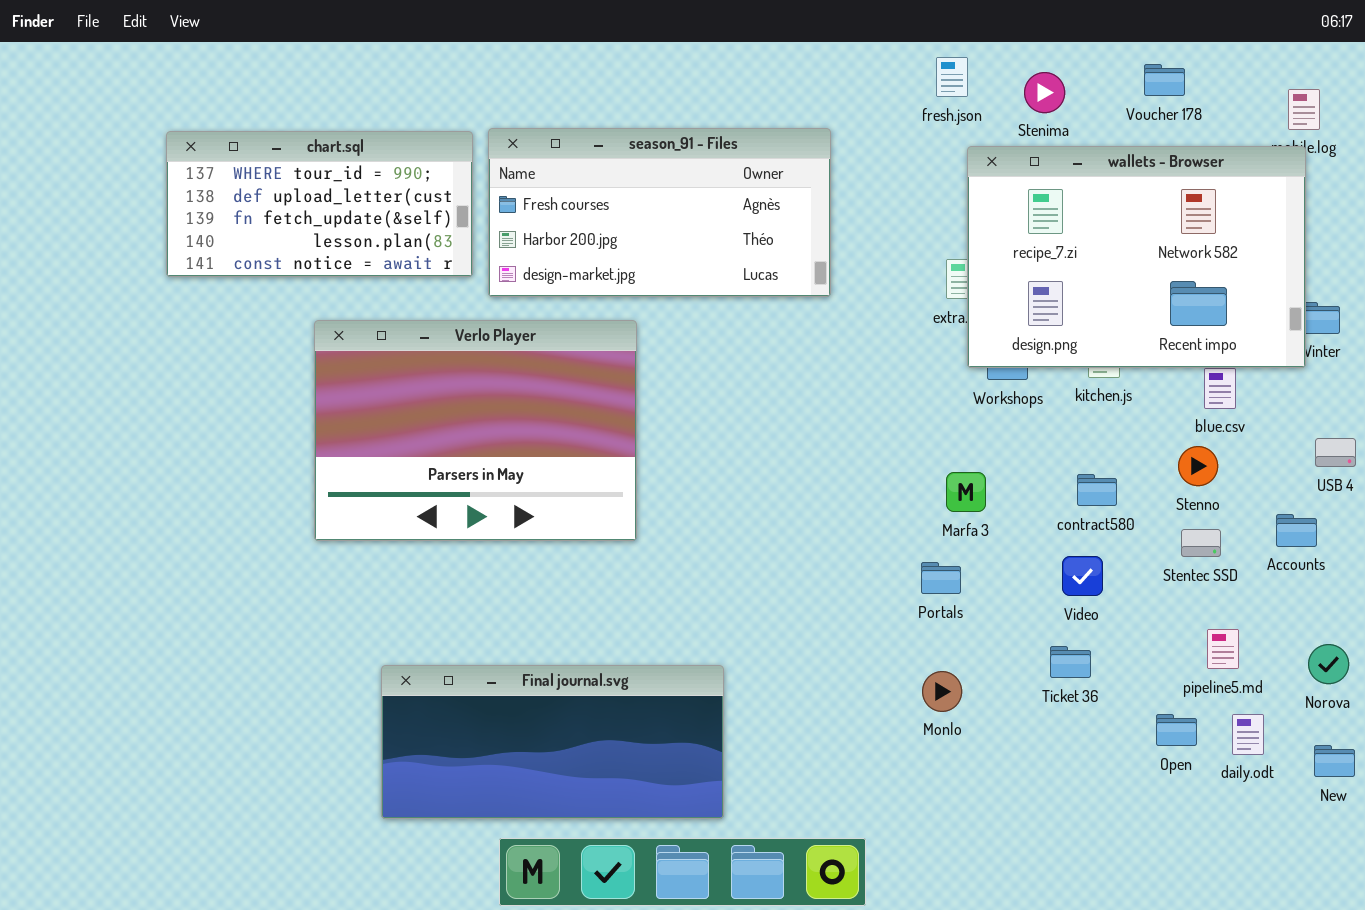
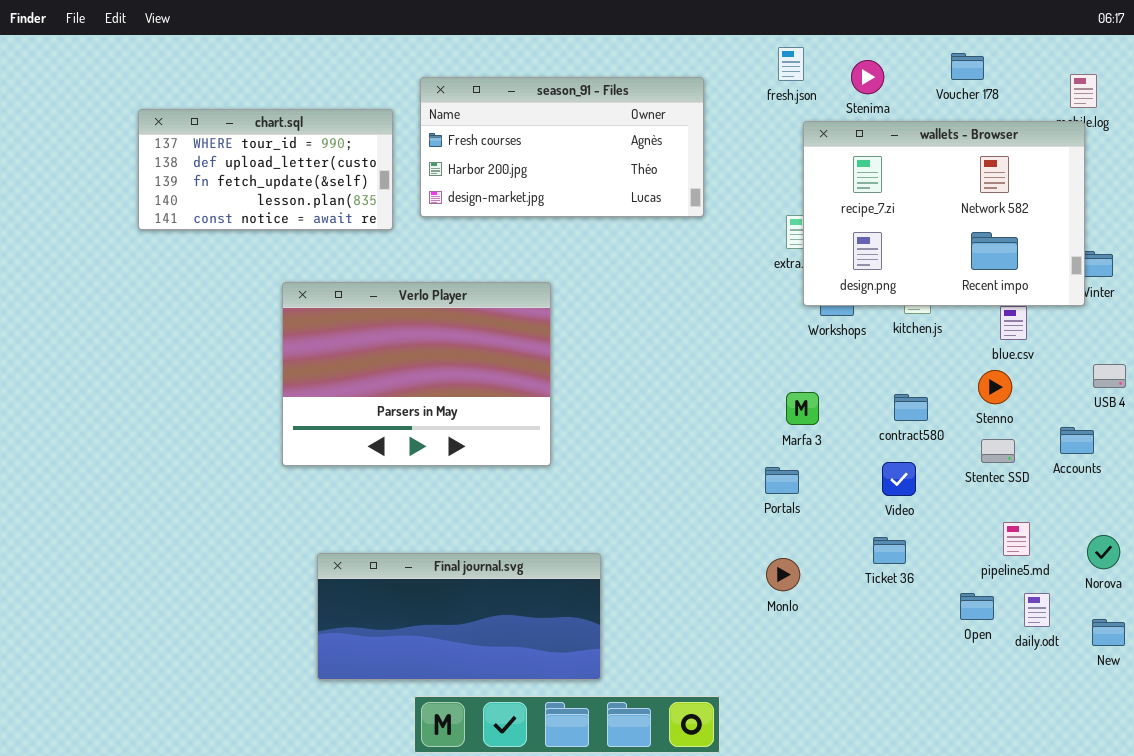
season_91 - Files: [488,128,831,297] -> [420,77,704,217], moved
Verlo Player: [314,320,637,541] -> [282,282,551,466], moved

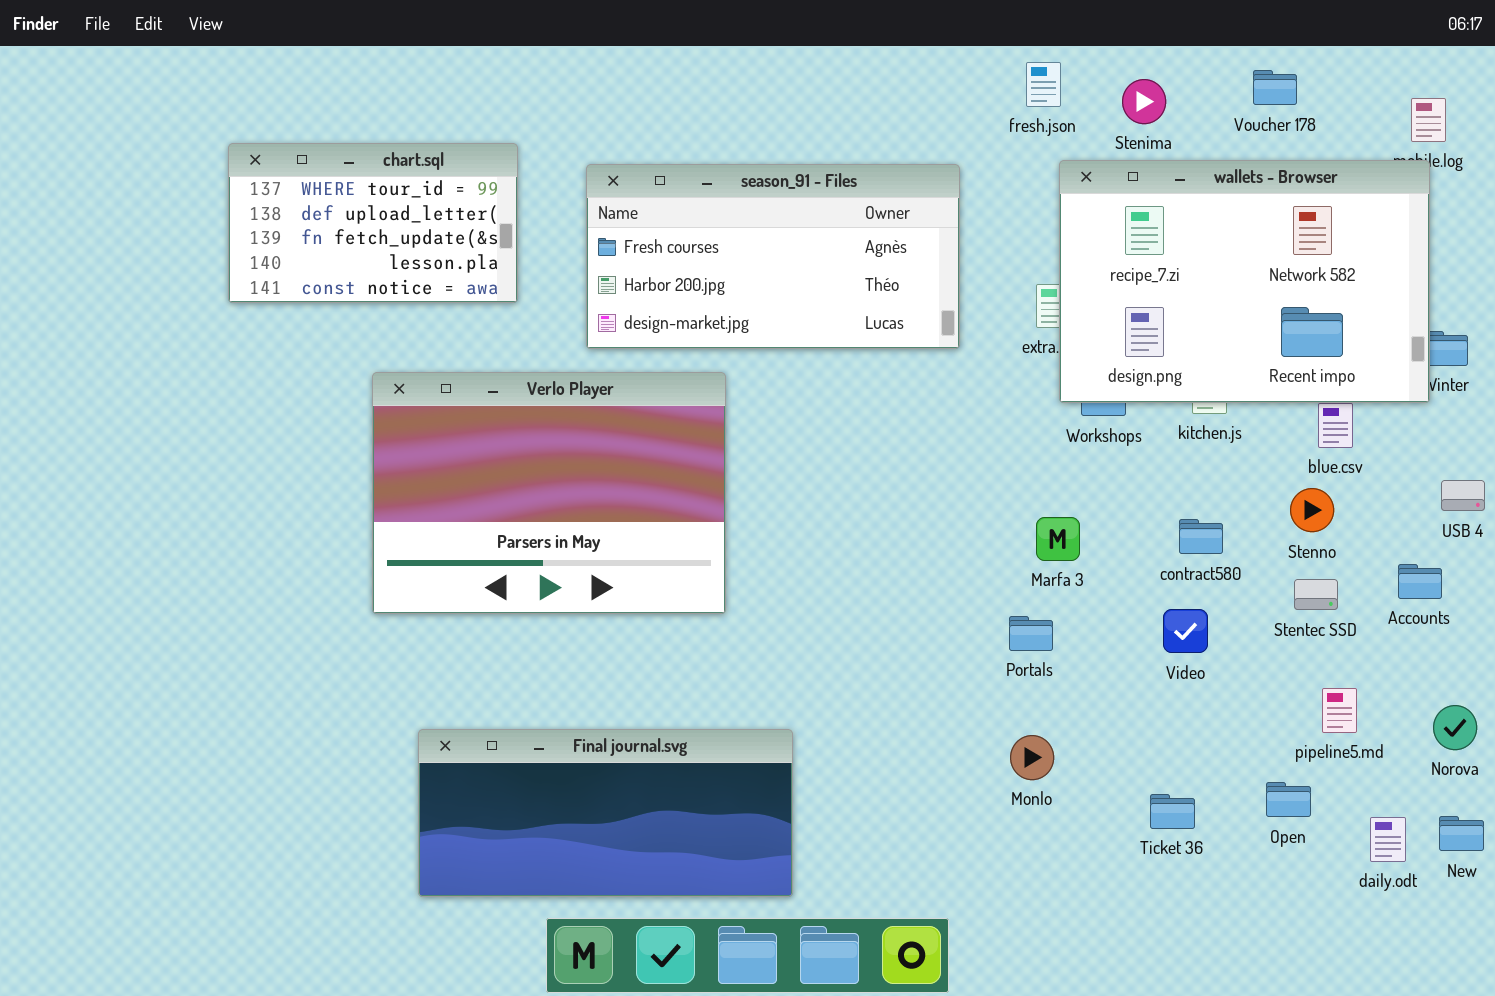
season_91 - Files: [420,77,704,217] -> [586,164,960,349], moved
chart.sql: [138,109,393,230] -> [228,143,518,303], resized
Ticket 36: [873,537,906,564] -> [1150,794,1195,829], moved
daily.odt: [1024,593,1050,627] -> [1370,817,1406,862], moved

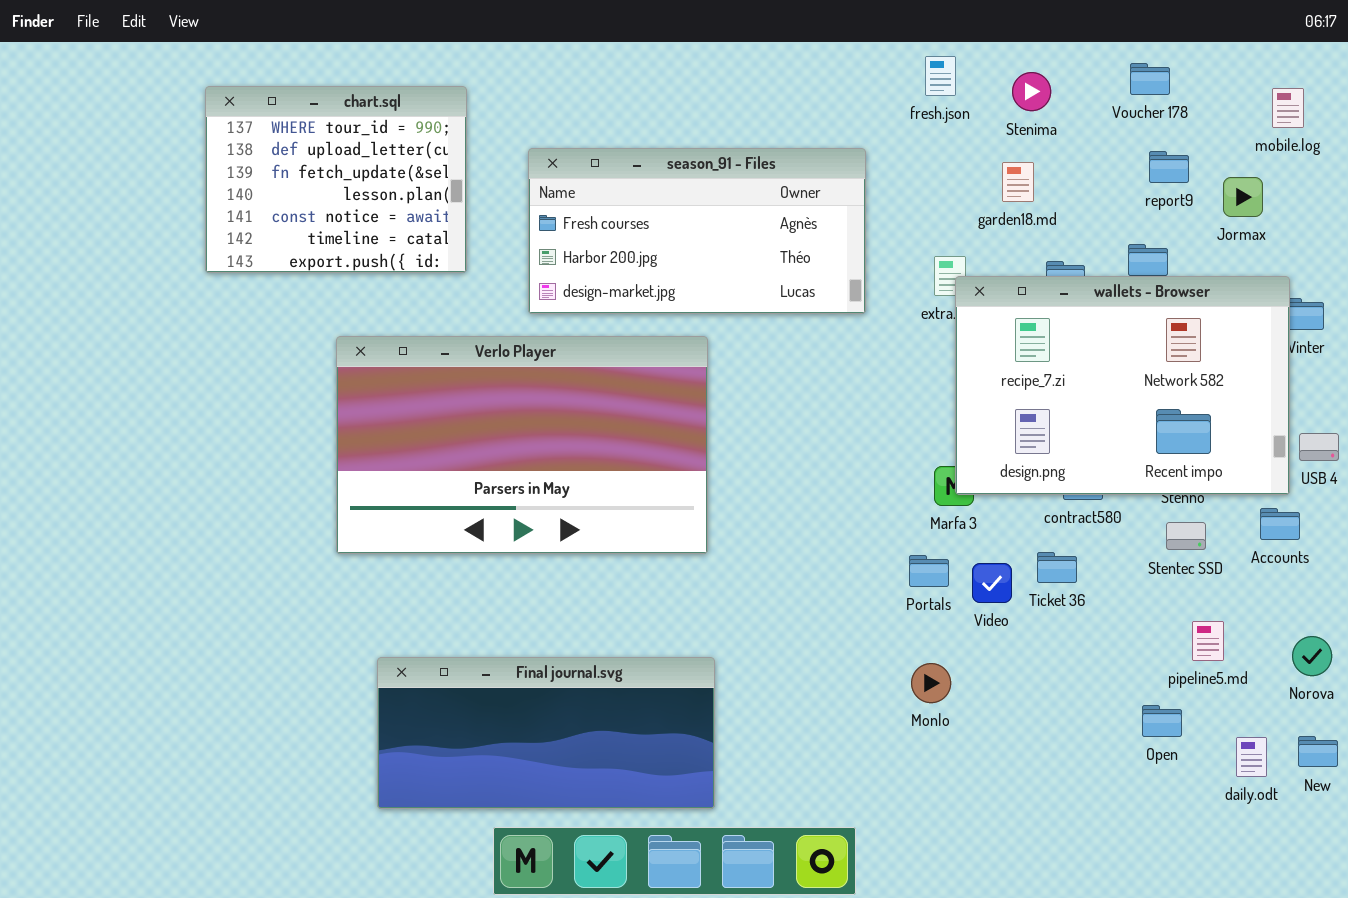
chart.sql: [228,143,518,303] -> [205,86,467,273], resized
wallets - Browser: [1059,160,1430,403] -> [955,276,1290,495], moved
Verlo Player: [372,372,726,614] -> [336,336,708,554], resized
Video: [1163,609,1208,653] -> [972,563,1012,603], moved
Ticket 36: [1150,794,1195,829] -> [1037,552,1077,583], moved

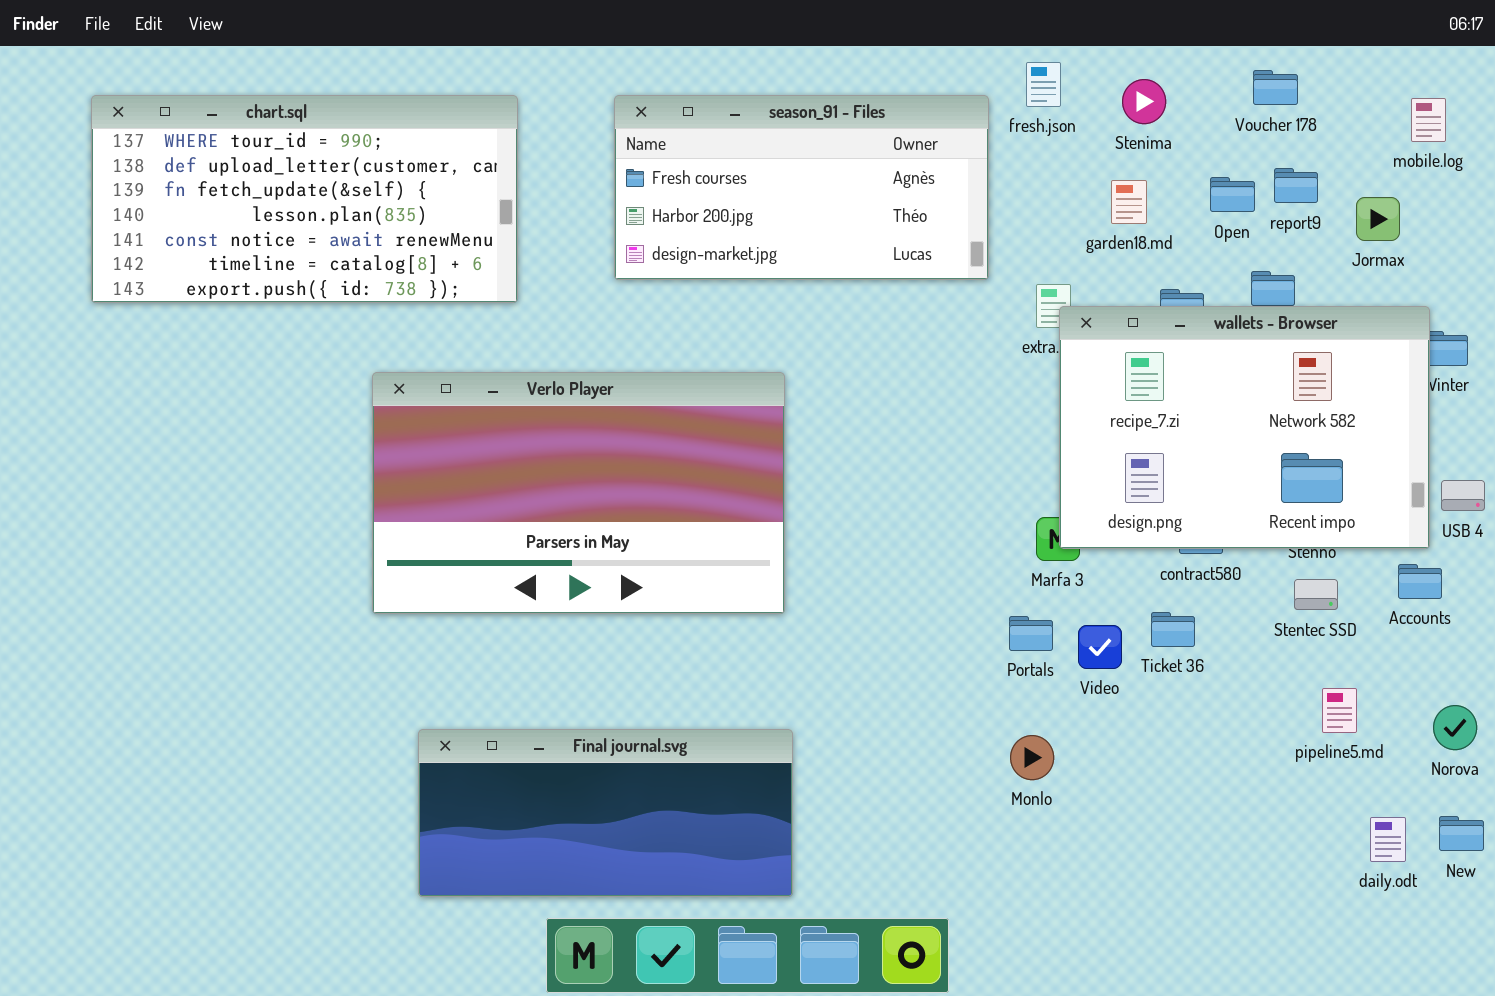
chart.sql: [205,86,467,273] -> [91,95,518,303], resized
season_91 - Files: [528,148,866,314] -> [614,95,989,280], moved
Open: [1142,705,1182,737] -> [1210,177,1255,212], moved

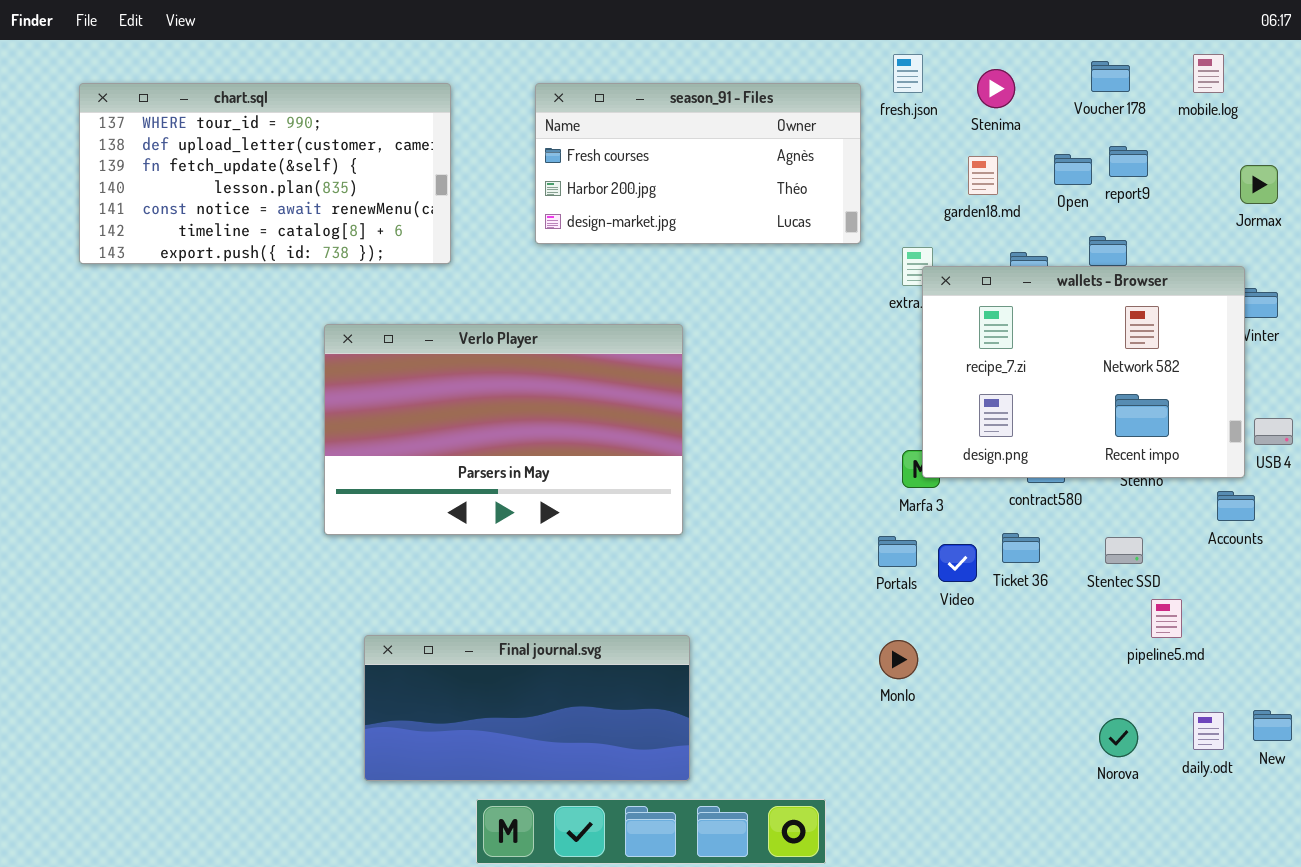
mobile.log: [1411,98,1446,142] -> [1193,54,1224,93], moved
Jormax: [1356,197,1400,241] -> [1240,165,1278,204], moved
Stentec SSD: [1294,579,1338,610] -> [1105,537,1143,564], moved
Norova: [1433,705,1477,750] -> [1099,718,1138,757], moved

